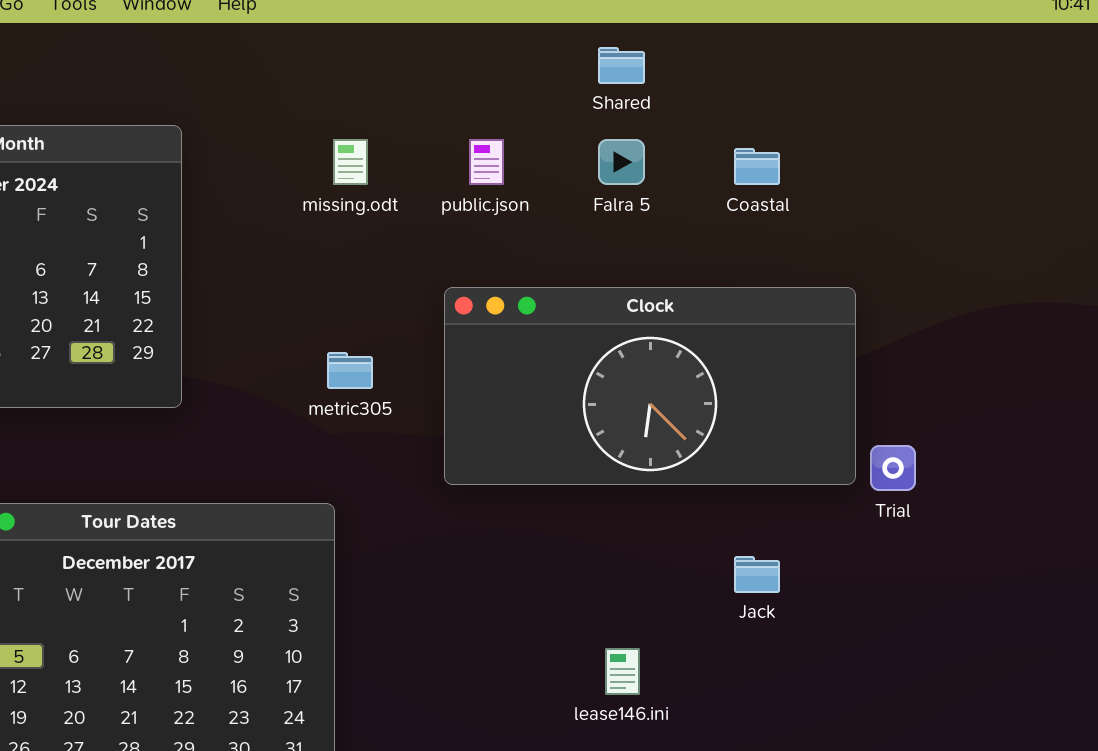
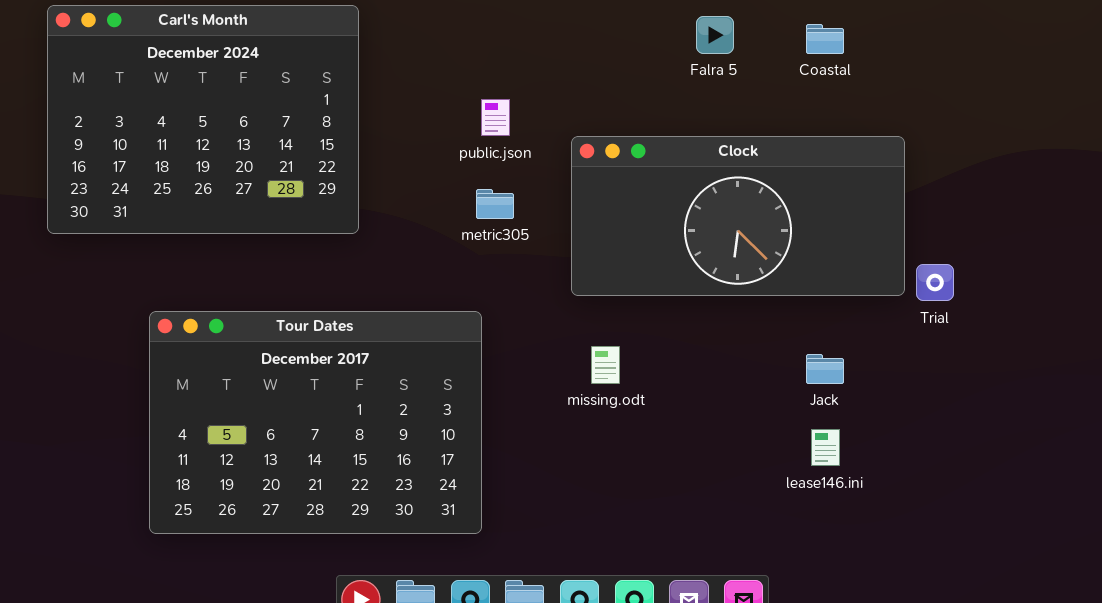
missing.odt: [333,139,368,185] -> [591,346,620,384], moved
public.json: [469,139,504,185] -> [481,99,510,136], moved
lease146.ini: [605,648,640,695] -> [811,429,840,466], moved

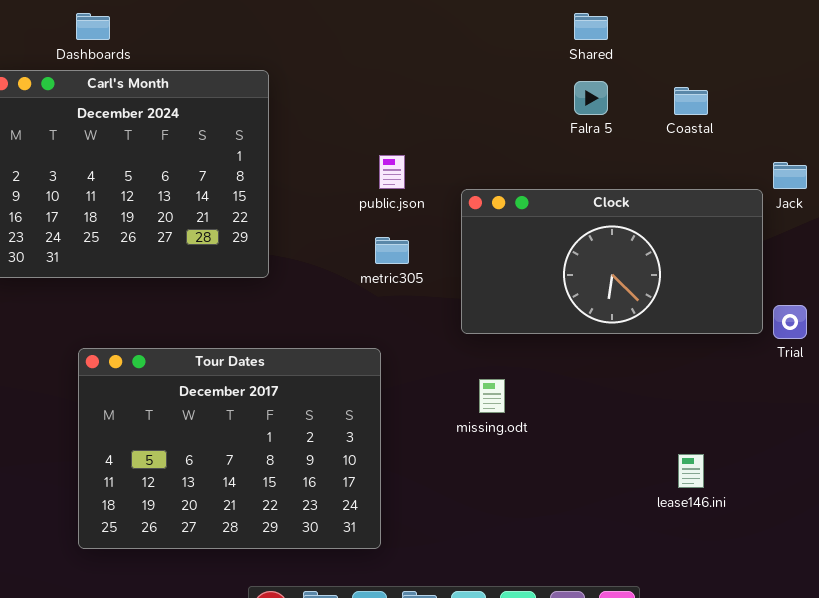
Jack: [806,354,844,384] -> [773,162,807,189], moved

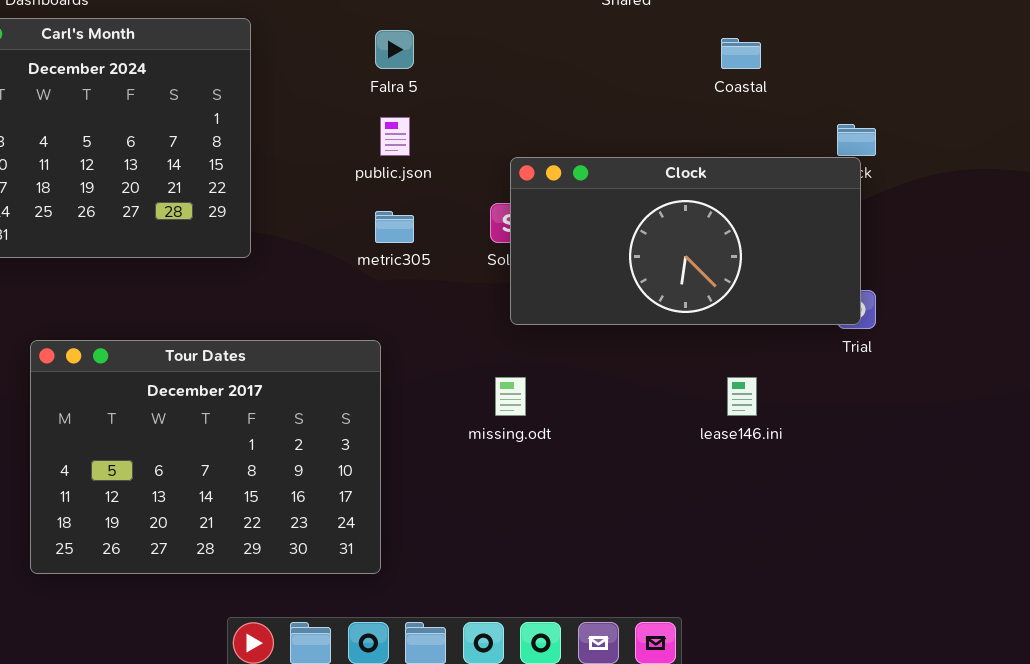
Falra 5: [574,81,608,115] -> [375,30,414,69], moved
Clock: [461,189,763,334] -> [510,157,861,325], moved
lease146.ini: [678,454,704,488] -> [727,377,757,416], moved

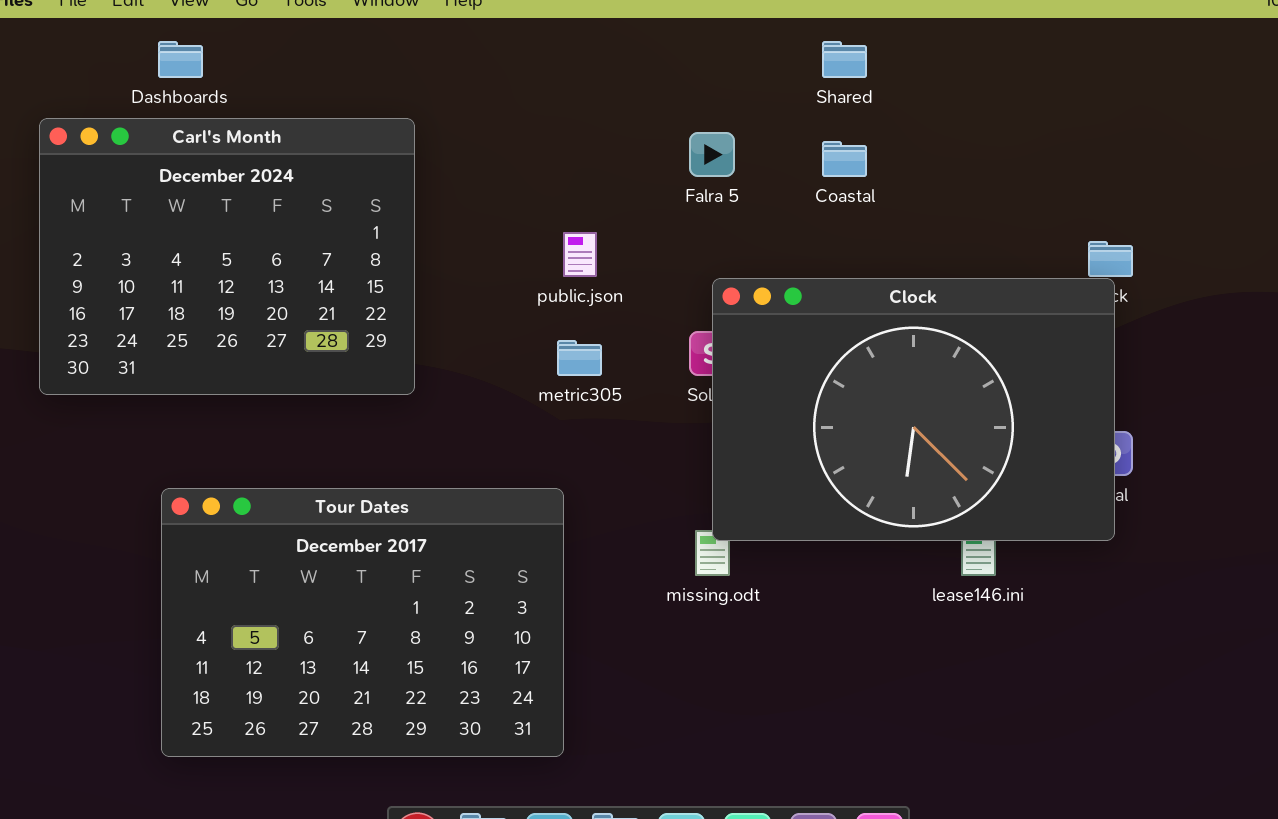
Falra 5: [375,30,414,69] -> [689,132,735,177], moved
Coastal: [721,38,761,69] -> [822,141,867,177], moved
Clock: [510,157,861,325] -> [712,278,1115,541], resized

